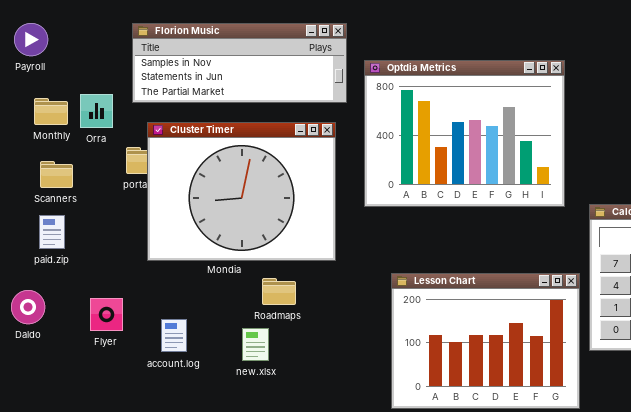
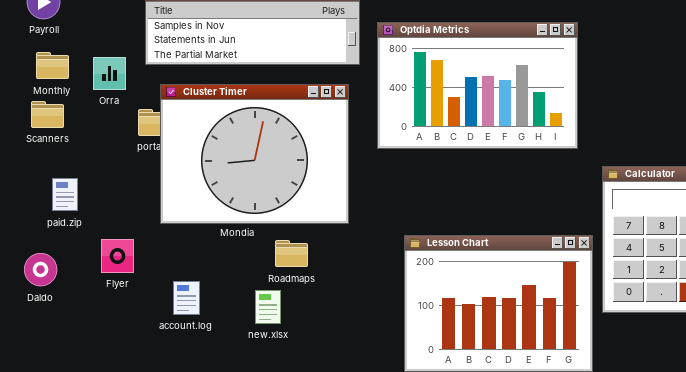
Optdia Metrics: [364,60,565,207] -> [377,22,578,149], resized
Monthly: [34,98,68,125] -> [36,52,69,79], moved
Scanners: [40,161,73,188] -> [31,101,64,128], moved
Flyer: [90,298,123,331] -> [101,239,134,273], moved

